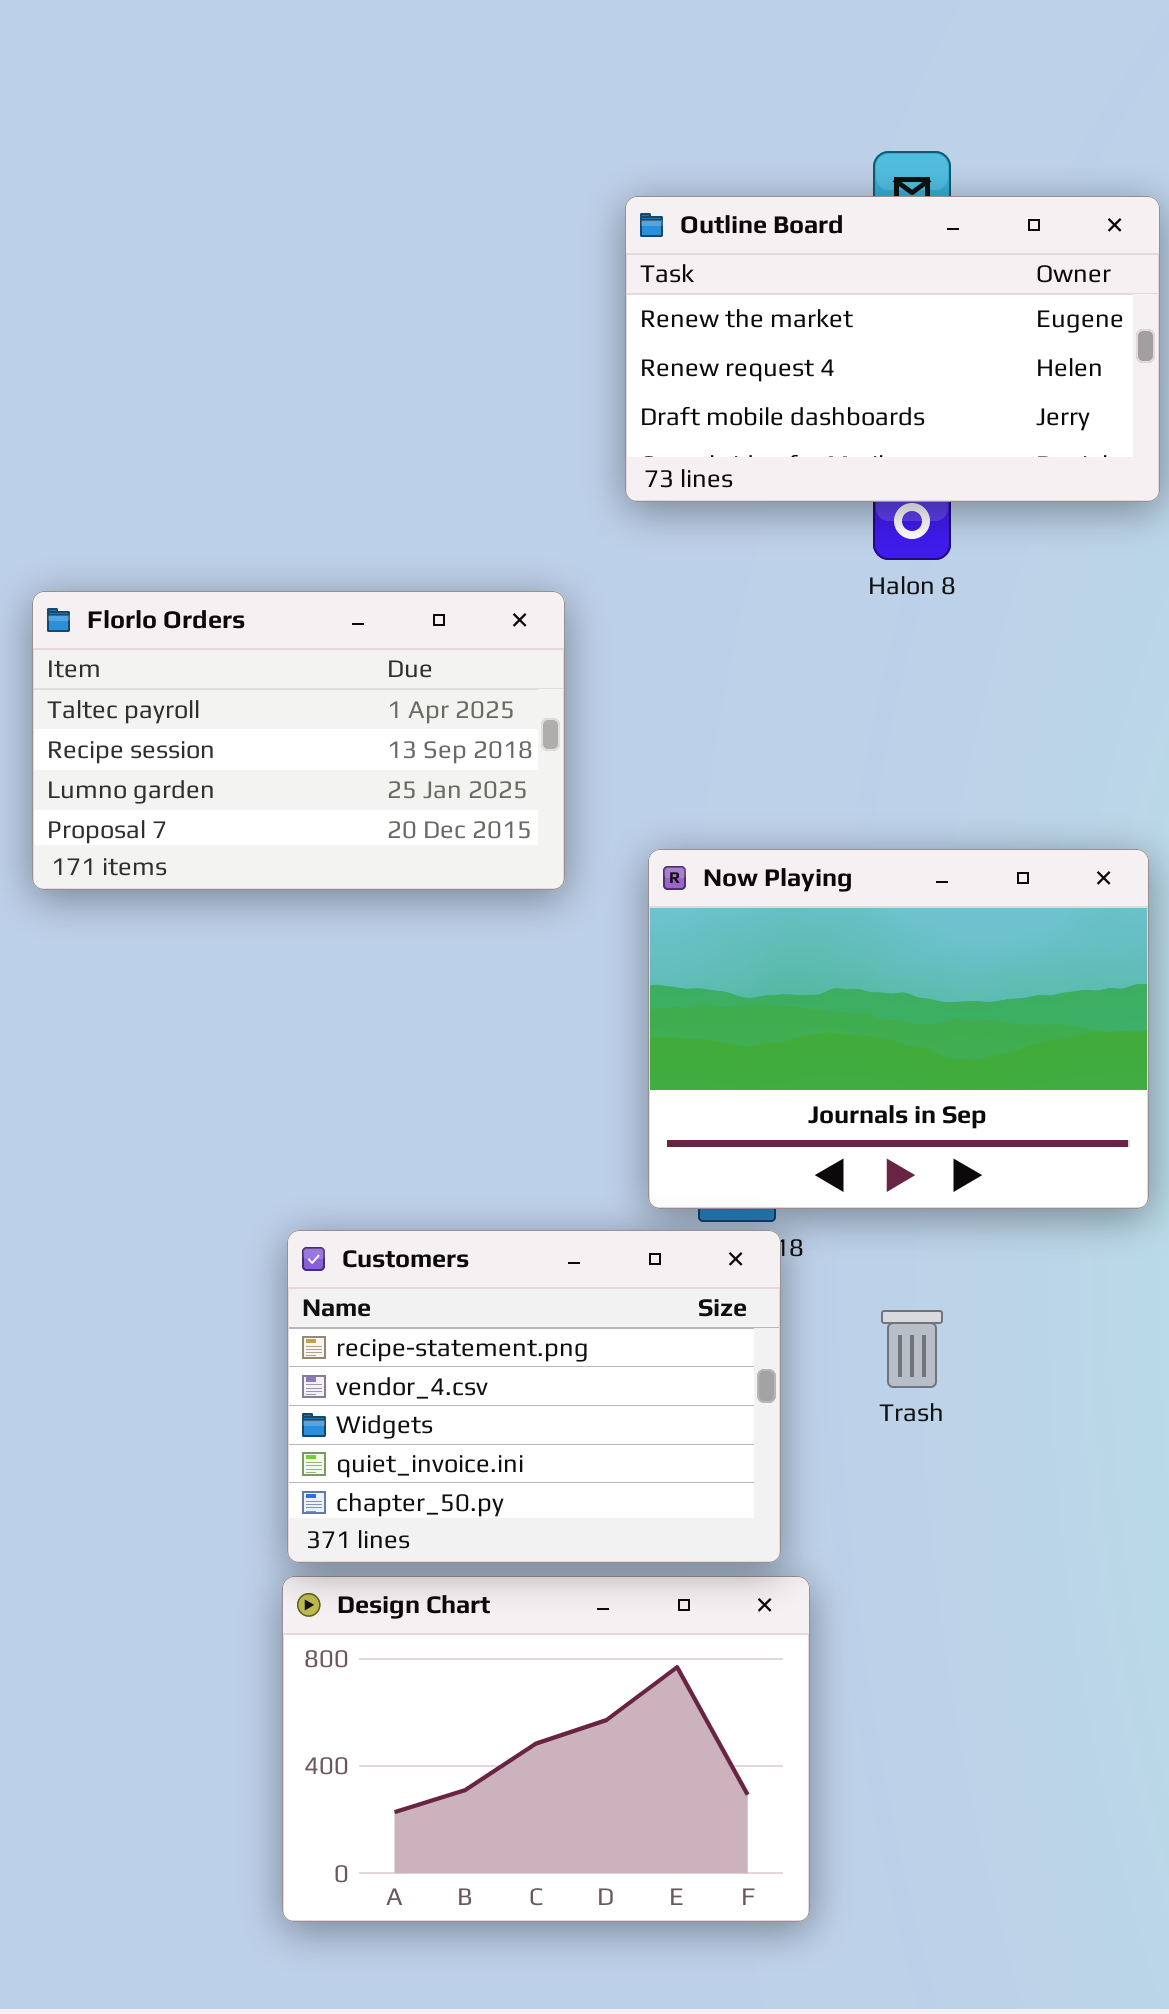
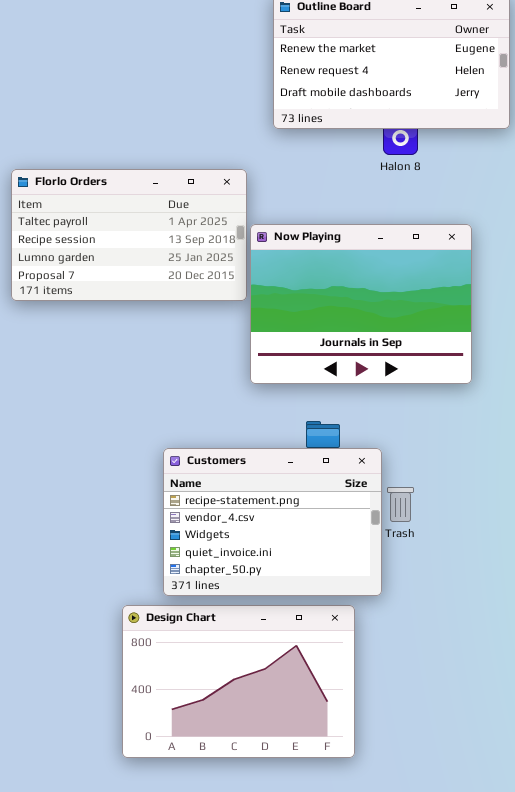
Now Playing: [648,849,1149,1209] -> [250,224,472,384], moved
Customers: [287,1230,781,1563] -> [163,448,382,596], moved

